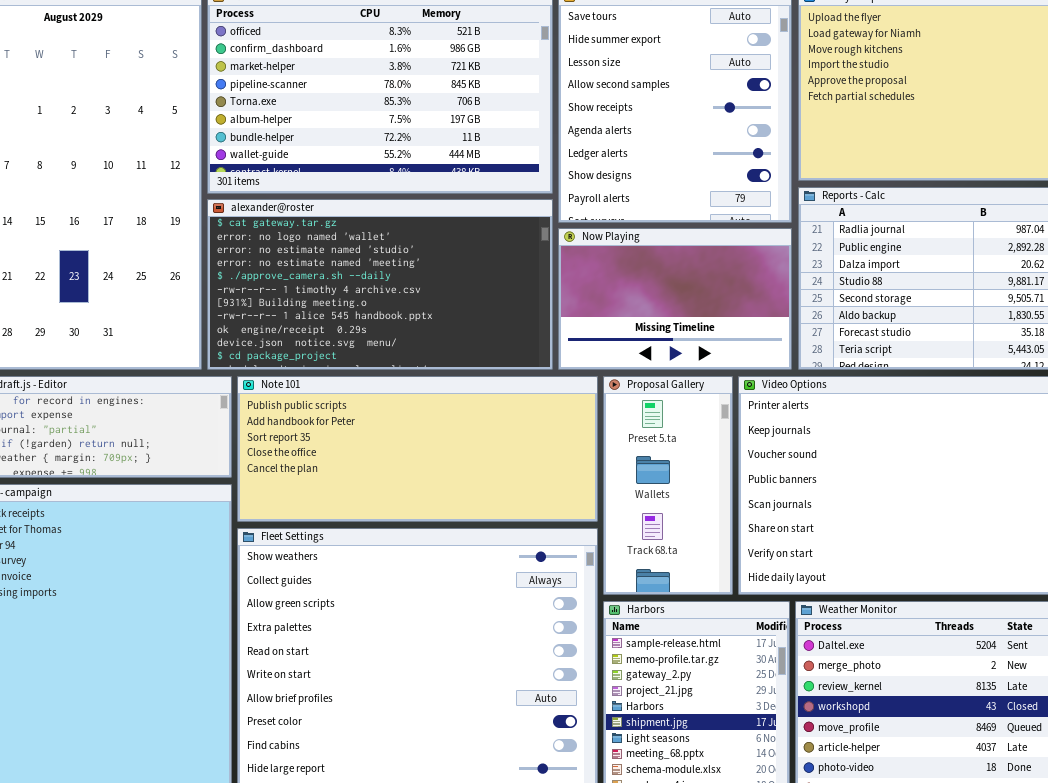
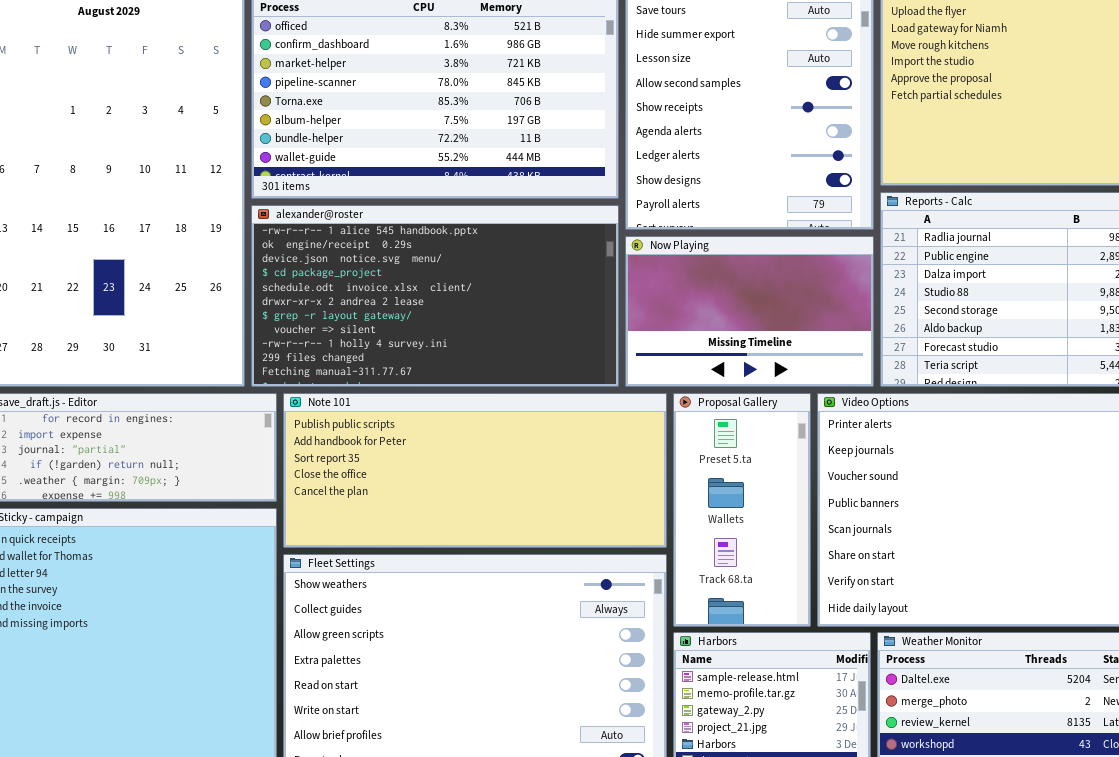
alexander@roster: [207,199,553,370] -> [251,205,619,387], scrolled down 7 rows

